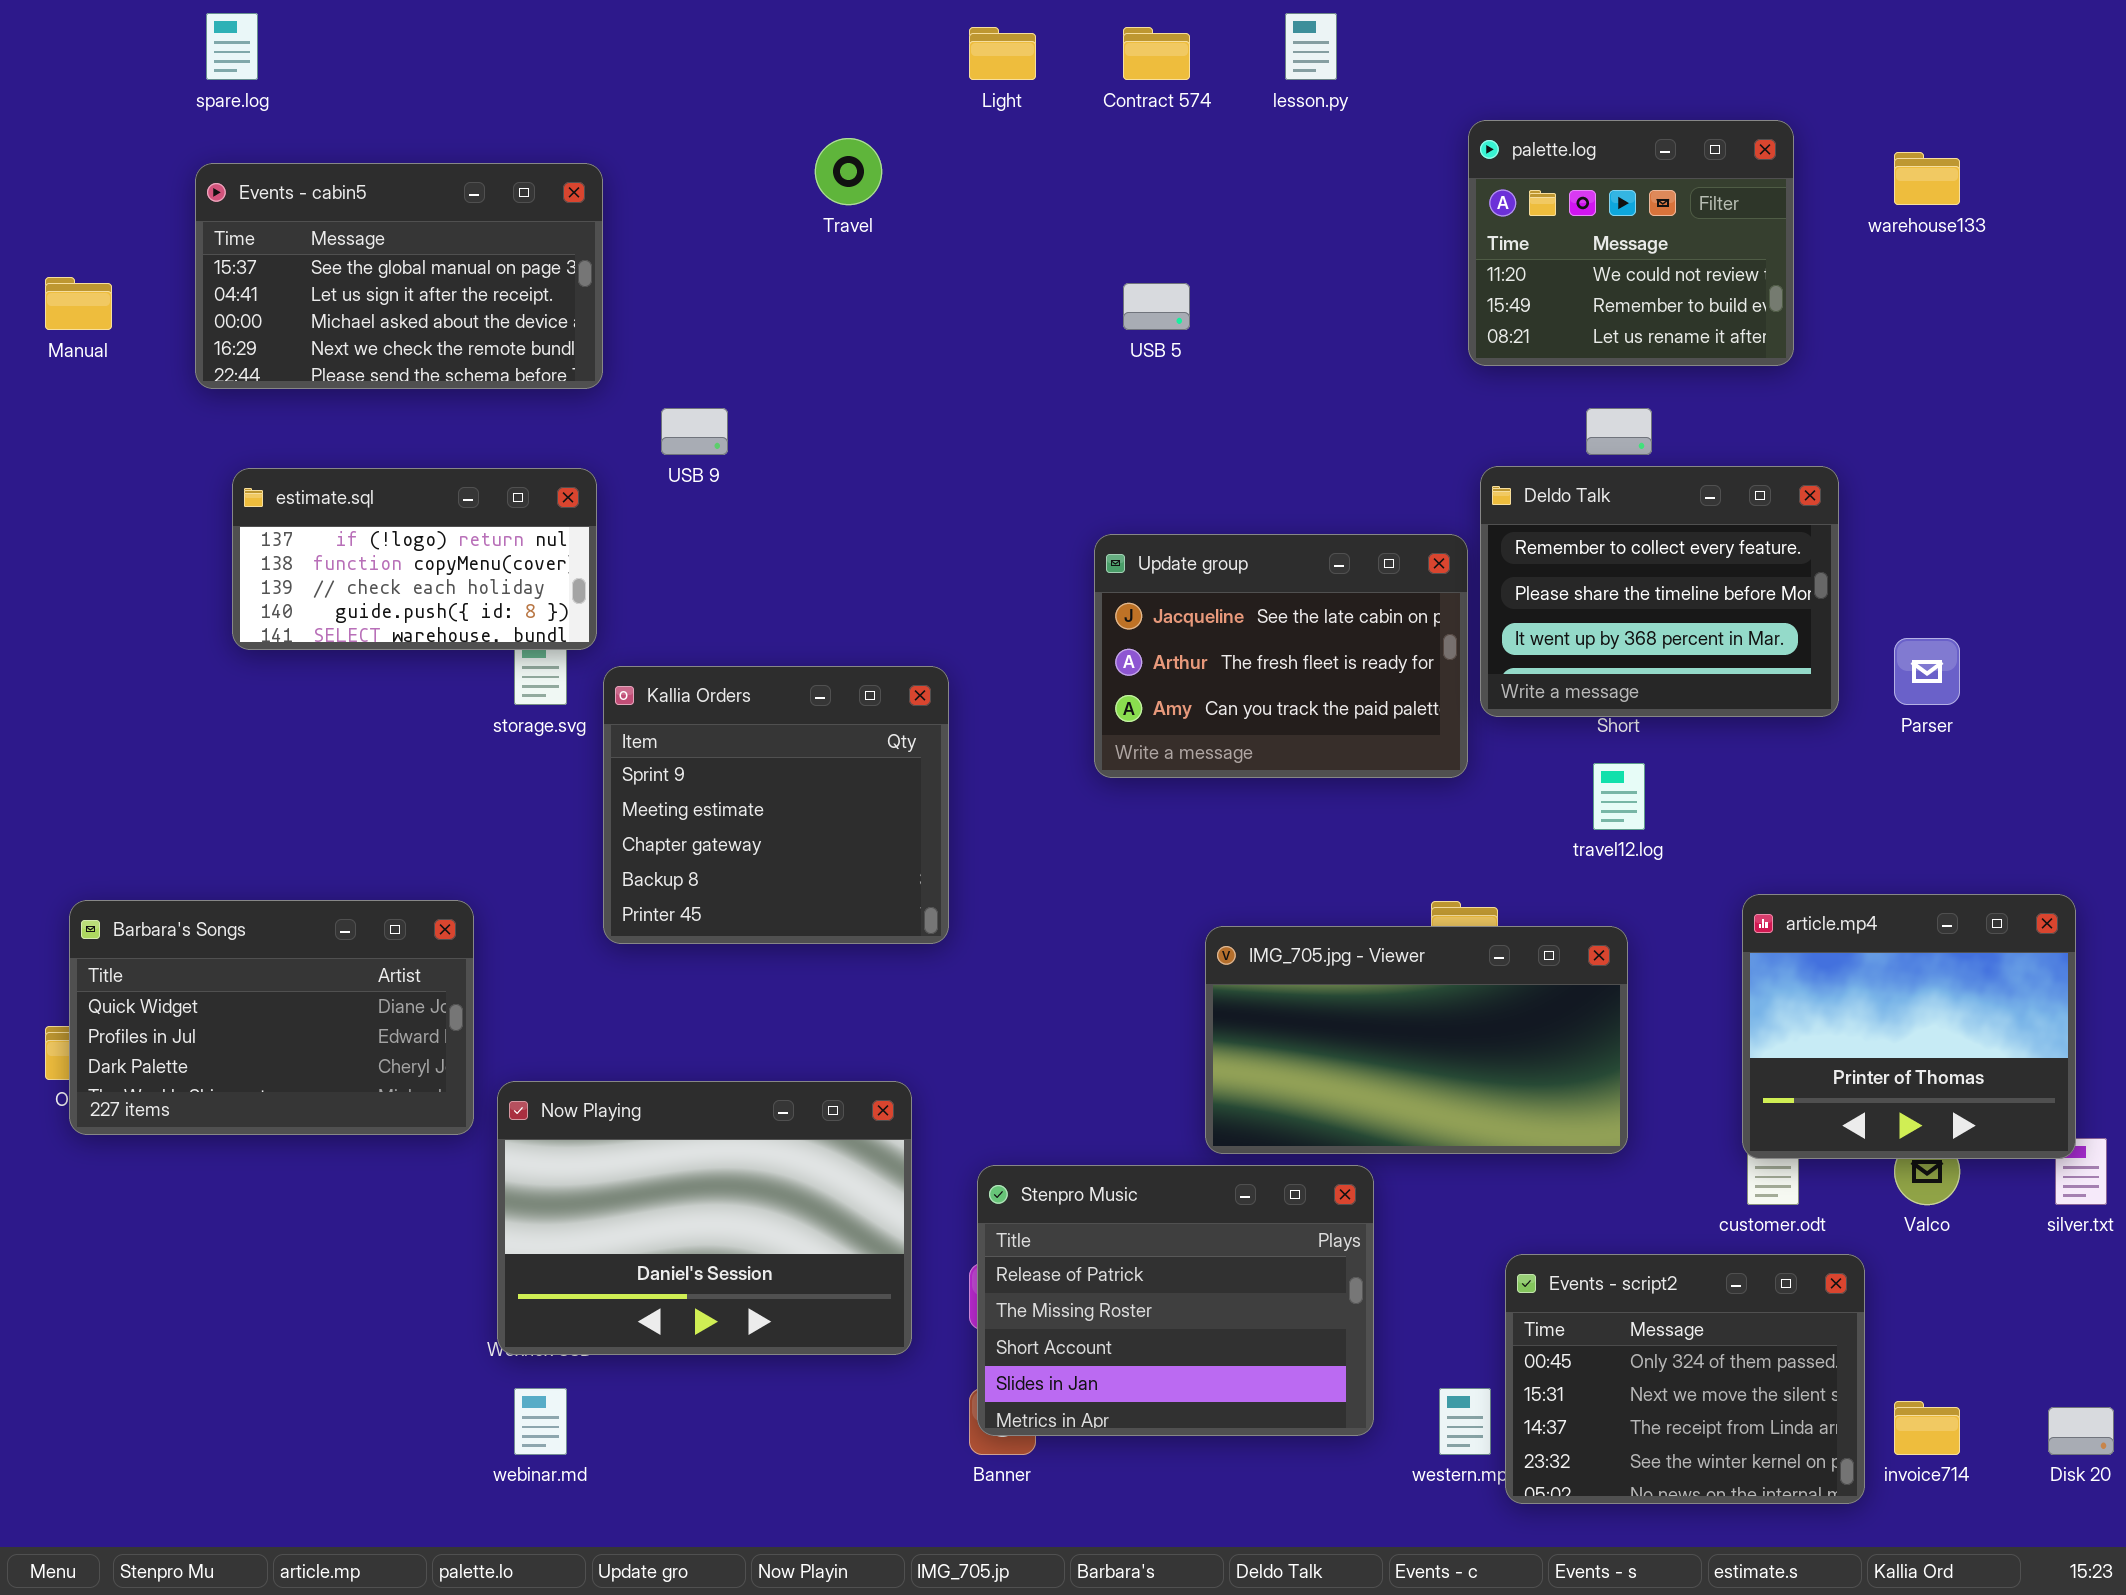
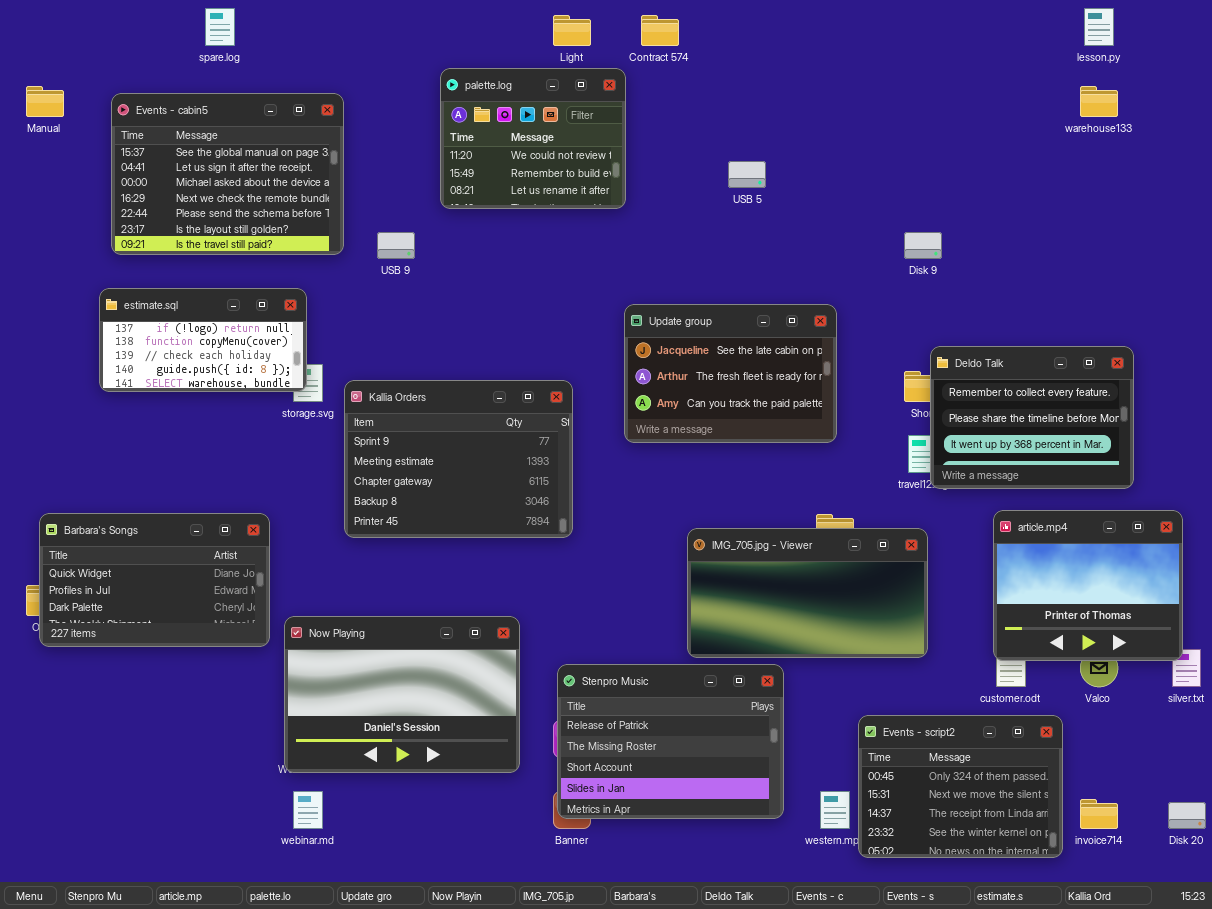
spare.log: [206,13,258,80] -> [205,8,235,46], moved
lesson.py: [1285,13,1337,80] -> [1084,8,1114,46], moved
palette.log: [1468,120,1794,366] -> [440,68,626,209], moved
Events - cabin5: [195,163,603,389] -> [111,93,344,255], resized
Manual: [45,277,112,330] -> [26,86,64,117], moved
USB 5: [1123,283,1190,330] -> [728,161,766,188], moved
Deldo Talk: [1480,466,1839,717] -> [930,346,1134,489], moved
estimate.sql: [232,468,597,650] -> [99,288,307,392], moved
Kallia Orders: [603,666,949,944] -> [344,380,573,538], resized

